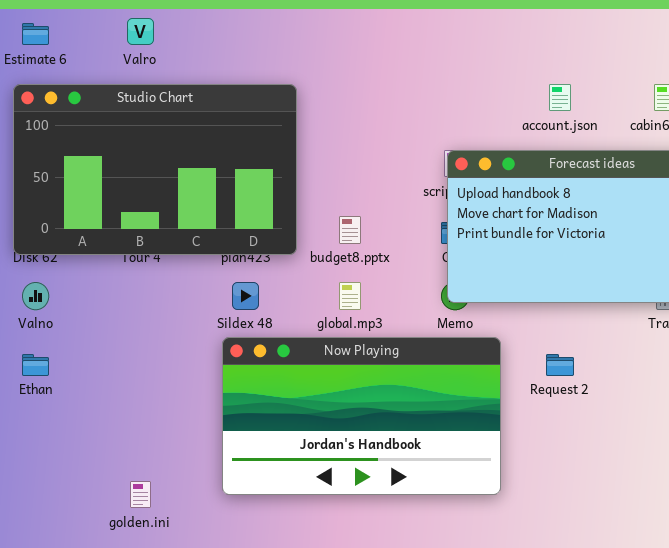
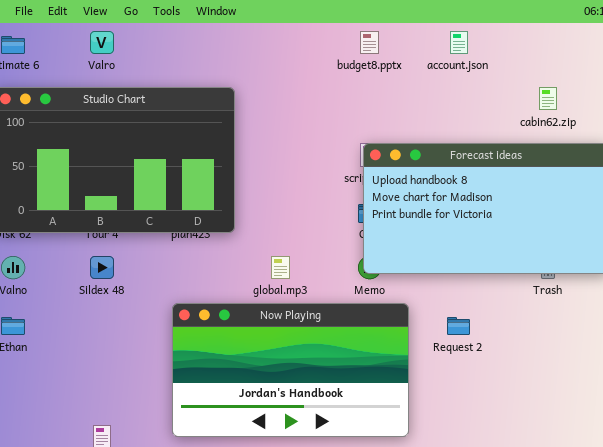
account.json: [549,84,571,111] -> [450,31,468,54], moved
budget8.pptx: [339,216,361,244] -> [360,31,379,54], moved
Sildex 48: [232,282,259,310] -> [90,256,114,279], moved

